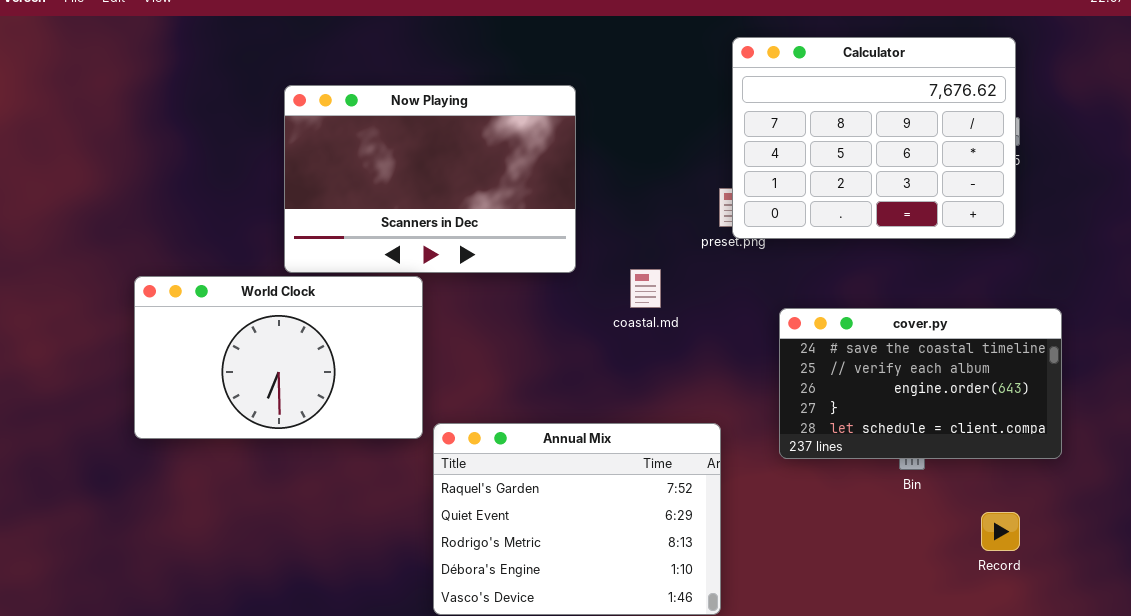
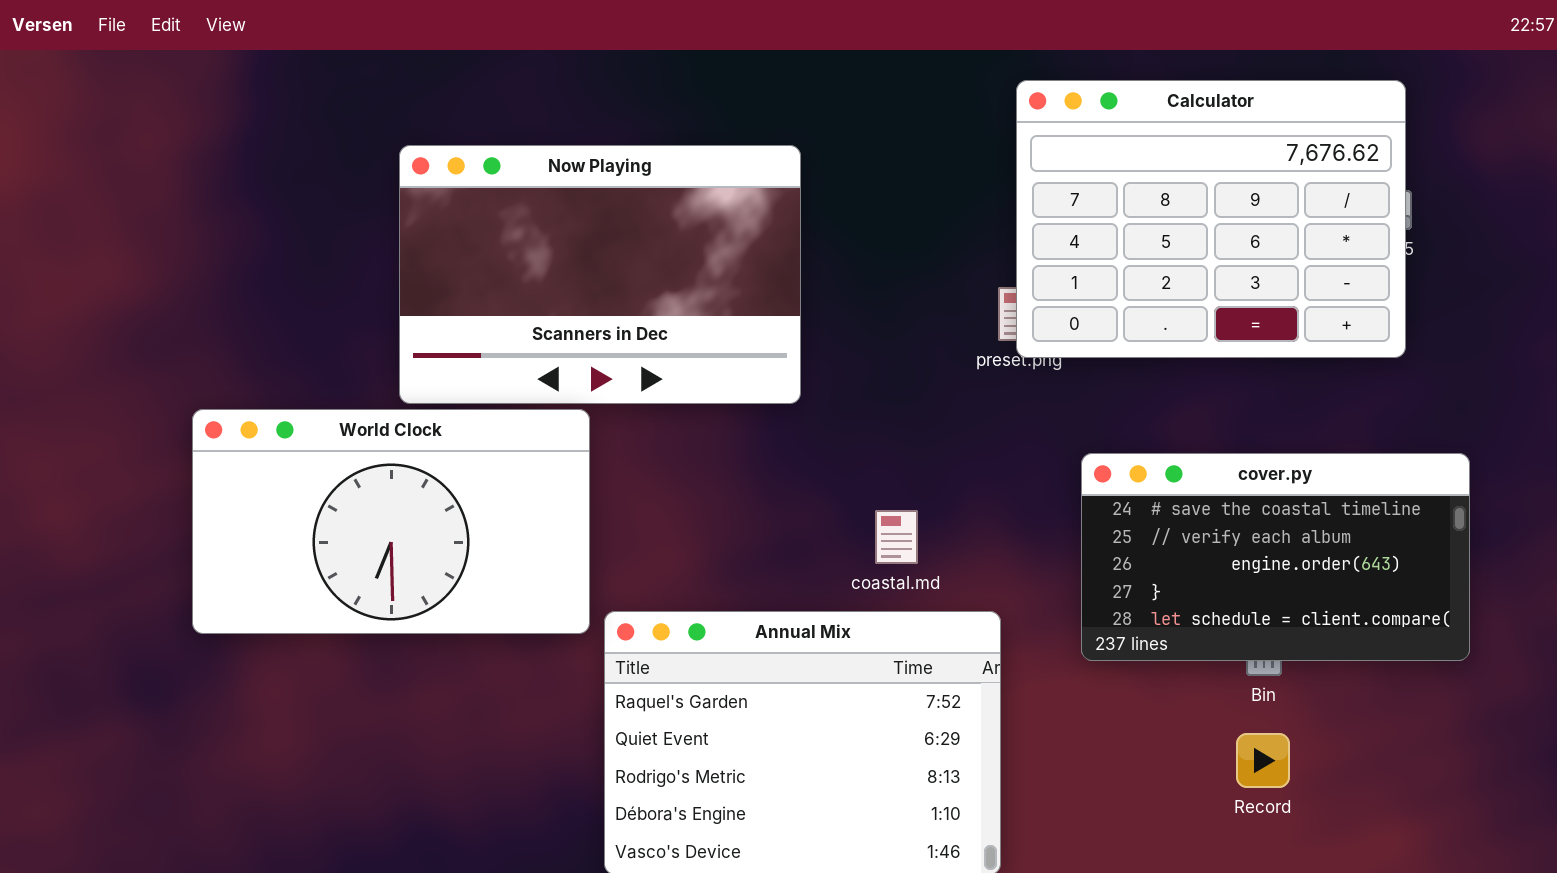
coastal.md: [630,269,661,308] -> [875,510,918,564], moved
Record: [981,512,1020,551] -> [1236,733,1290,788], moved

